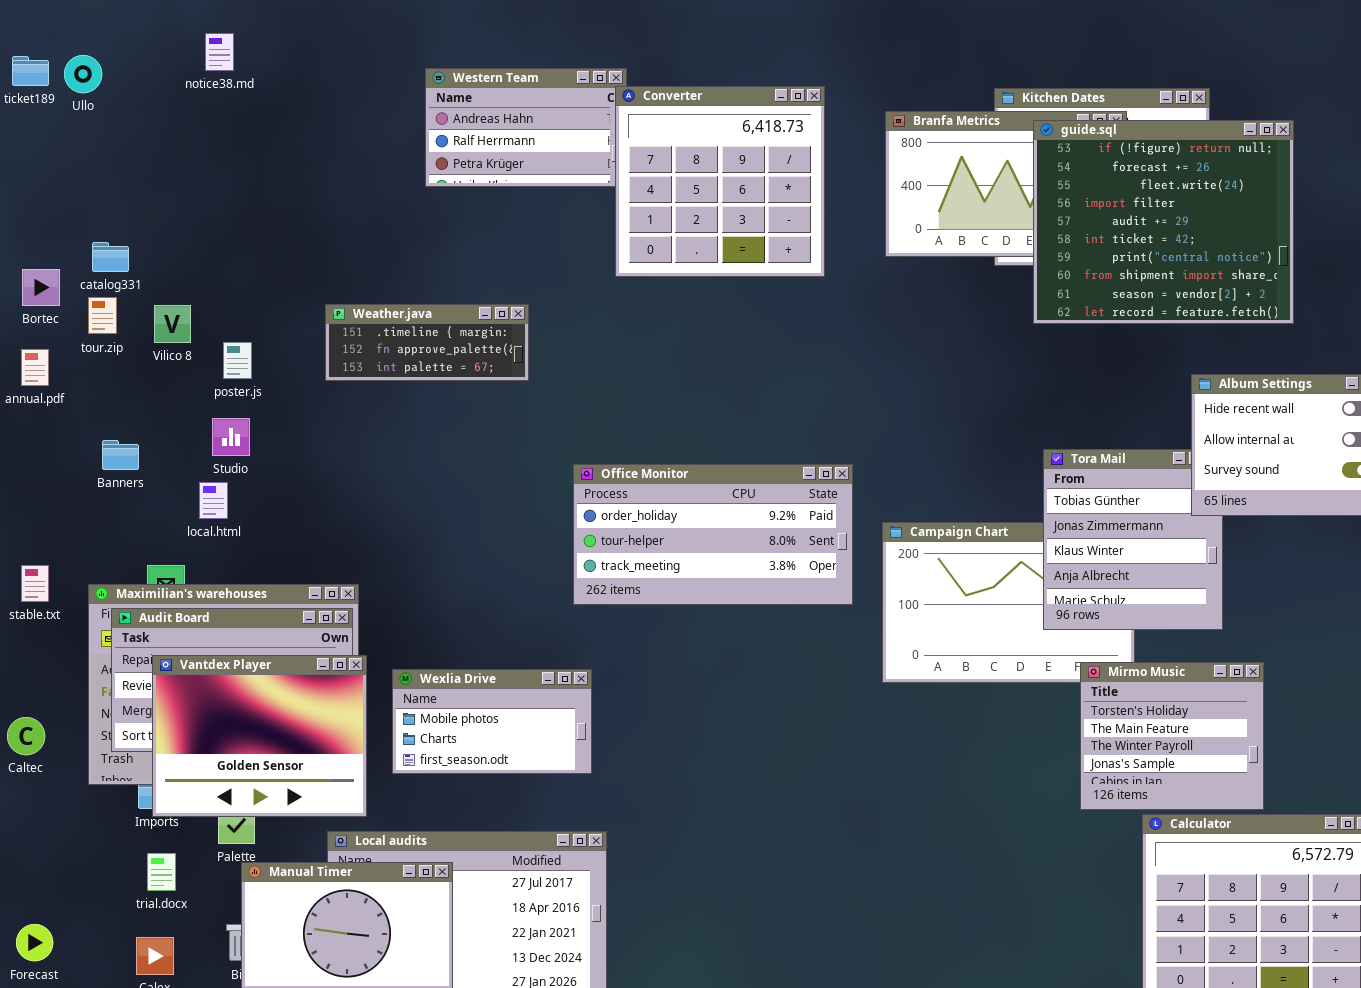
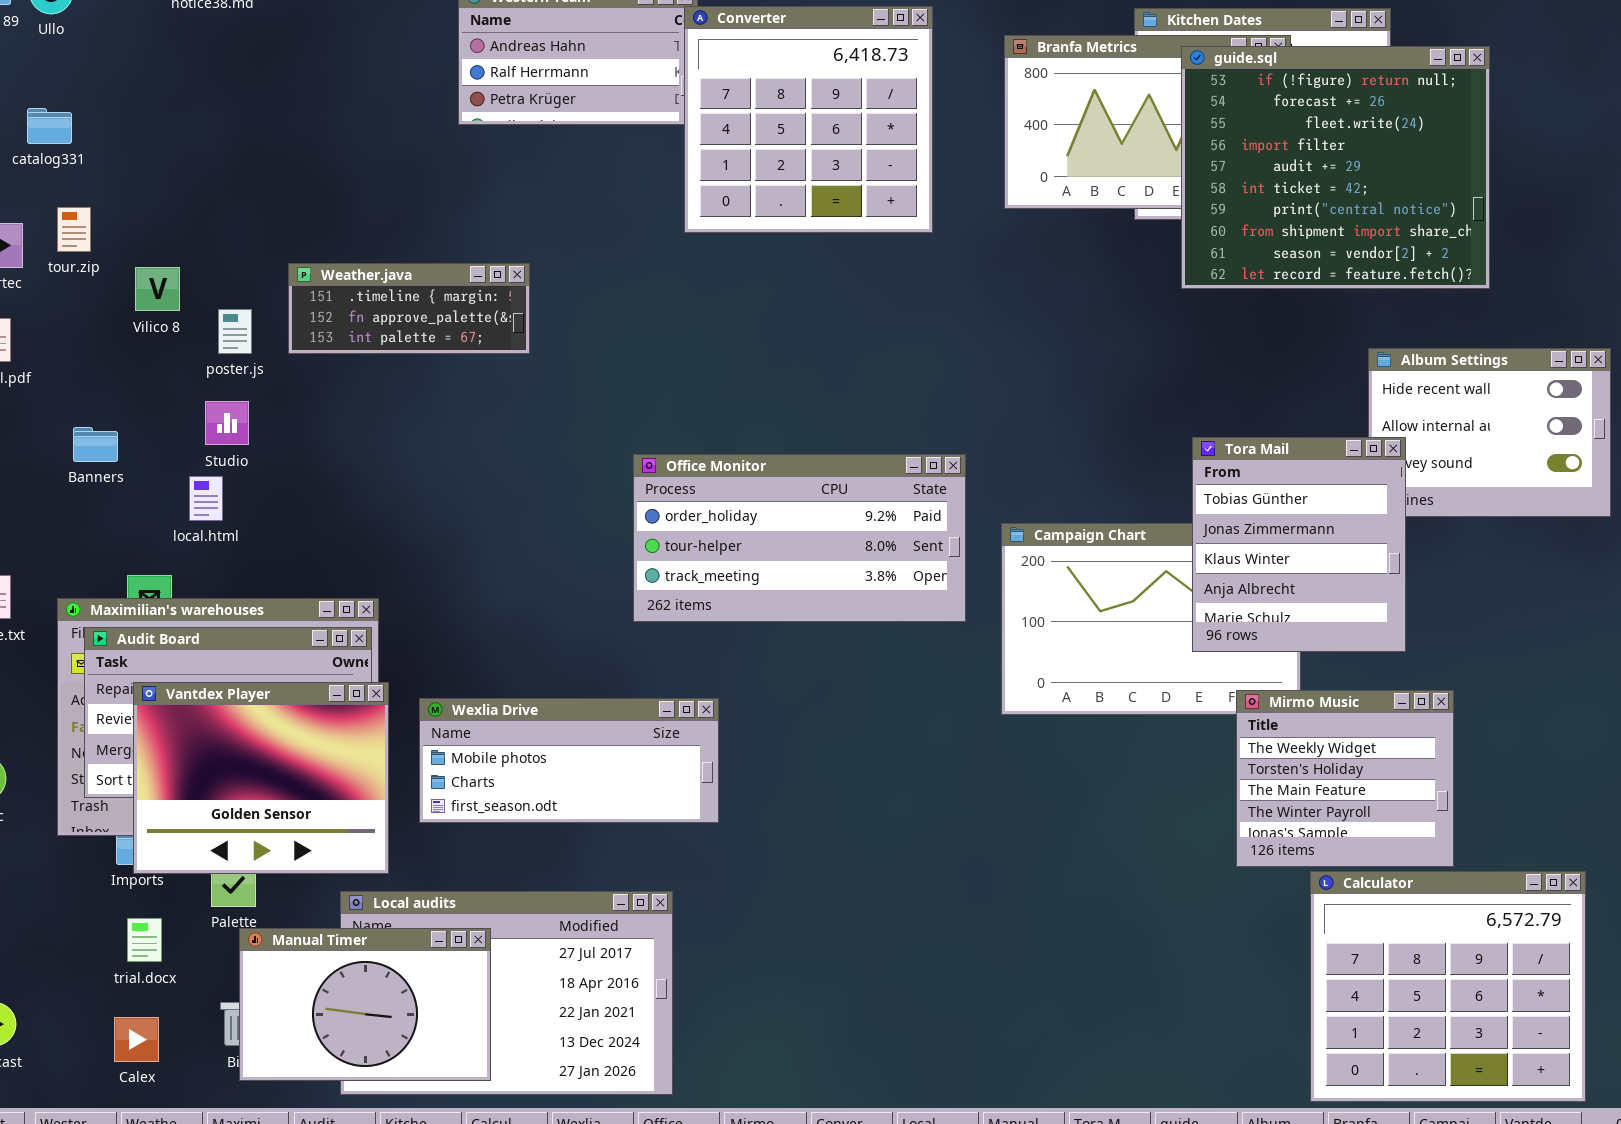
catalog331: [92,242,129,272] -> [27,108,72,144], moved
tour.zip: [88,297,117,334] -> [57,207,91,252], moved
Weather.java: [325,304,529,381] -> [288,263,530,354], moved
Tora Mail: [1043,449,1223,630] -> [1192,437,1406,652], raised
Mirmo Music: [1080,662,1264,810] -> [1236,690,1454,867], scrolled up 1 row
Wexlia Drive: [392,669,592,774] -> [419,698,719,823], resized

